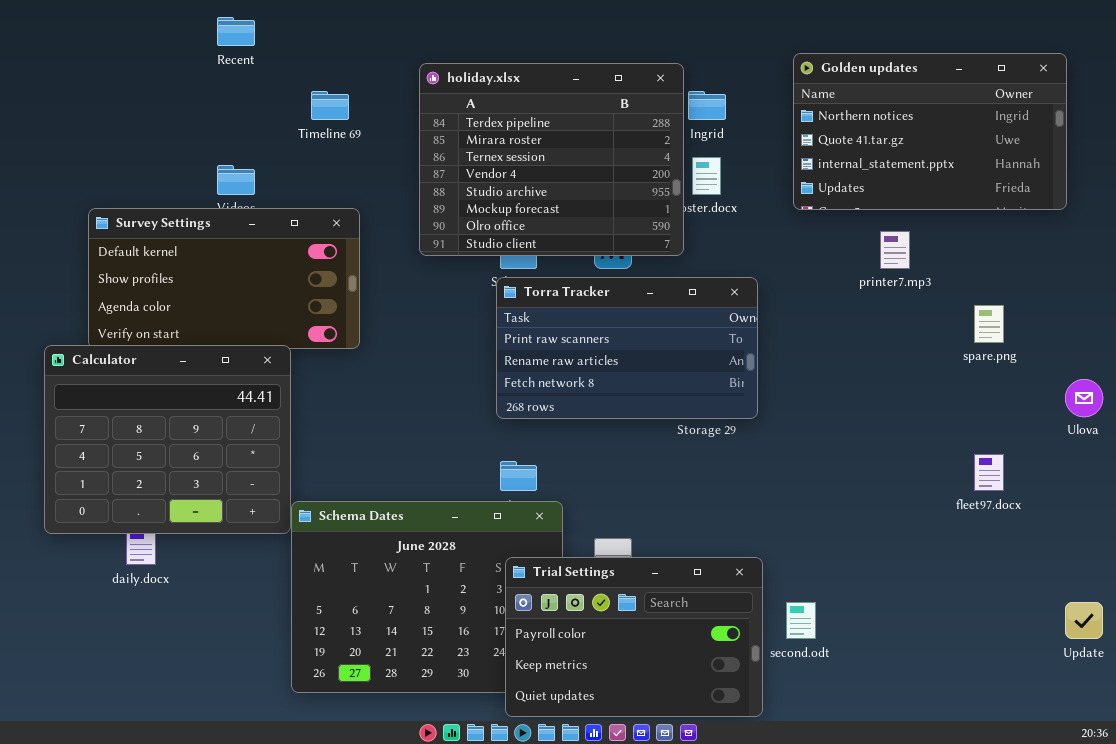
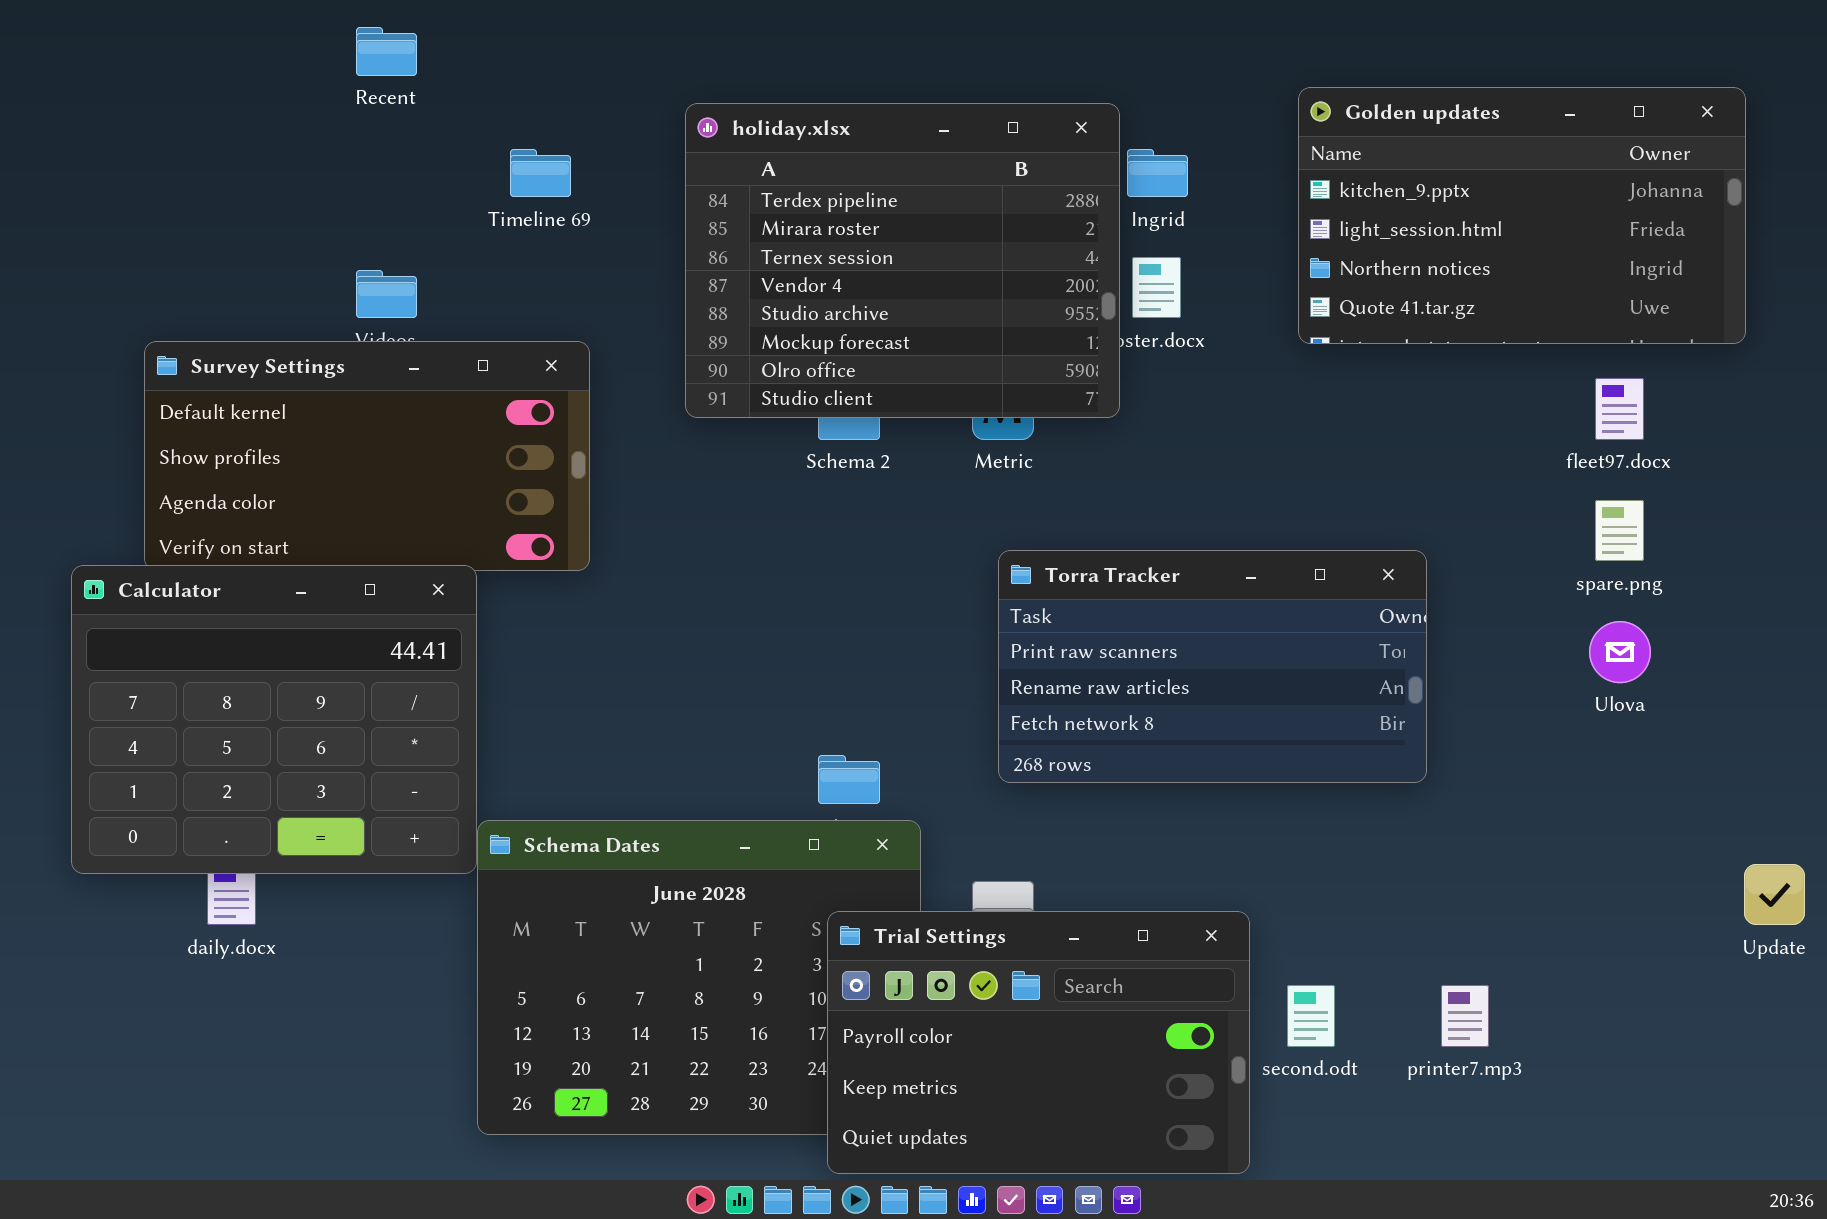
Golden updates: [793,53,1067,210] -> [1298,87,1746,344], scrolled up 2 rows
printer7.mp3: [880,231,910,269] -> [1441,985,1489,1047], moved
Torra Tracker: [496,277,758,419] -> [998,550,1427,783], moved
Ulova: [1065,379,1103,417] -> [1589,621,1651,683], moved
fleet97.docx: [974,454,1004,491] -> [1595,378,1644,440], moved
Update: [1065,602,1103,639] -> [1744,864,1805,925], moved

